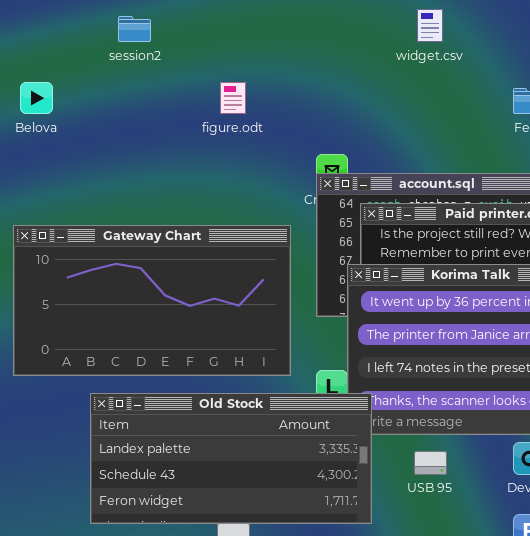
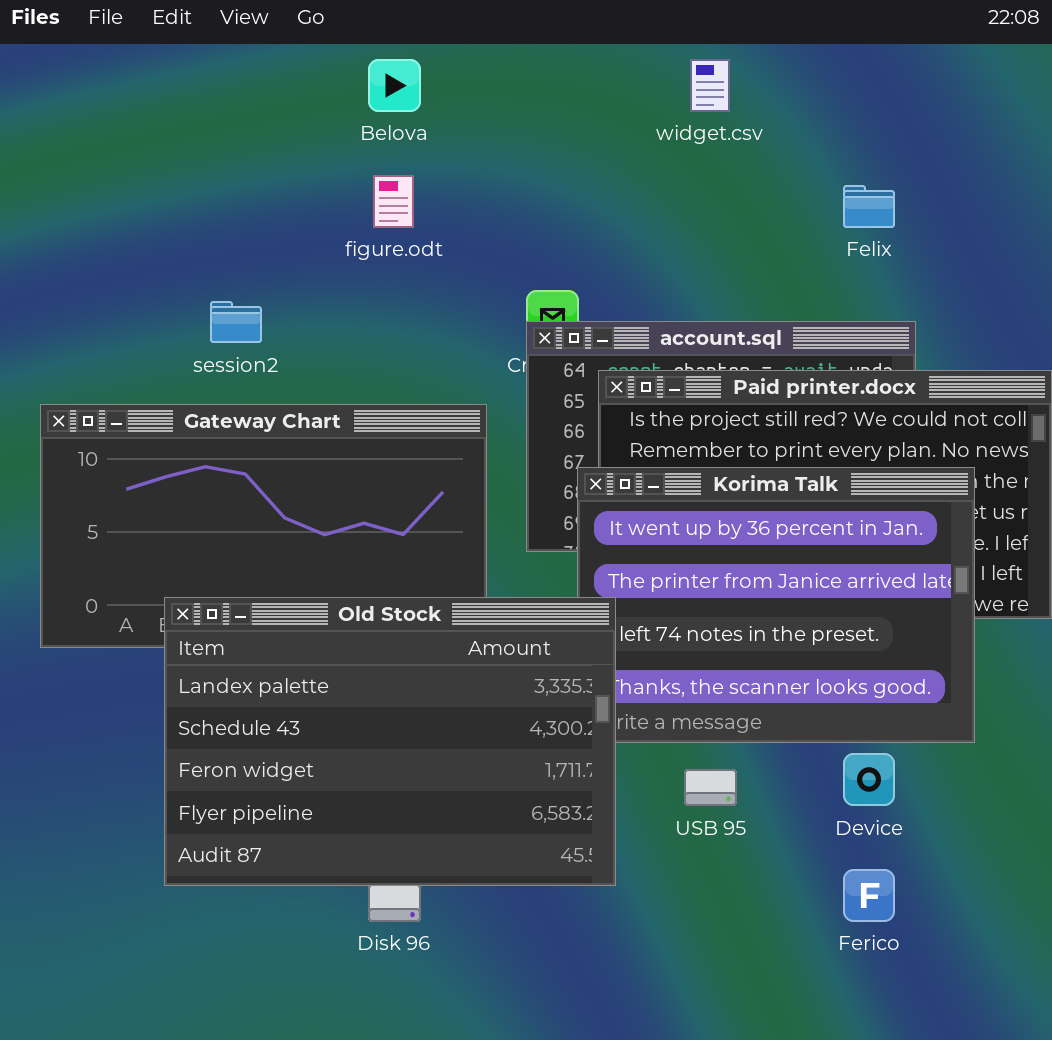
session2: [118,16,151,42] -> [210,301,262,343], moved
Belova: [20,82,53,114] -> [368,59,421,112], moved
Old Stock: [90,393,372,524] -> [164,597,616,886], resized

